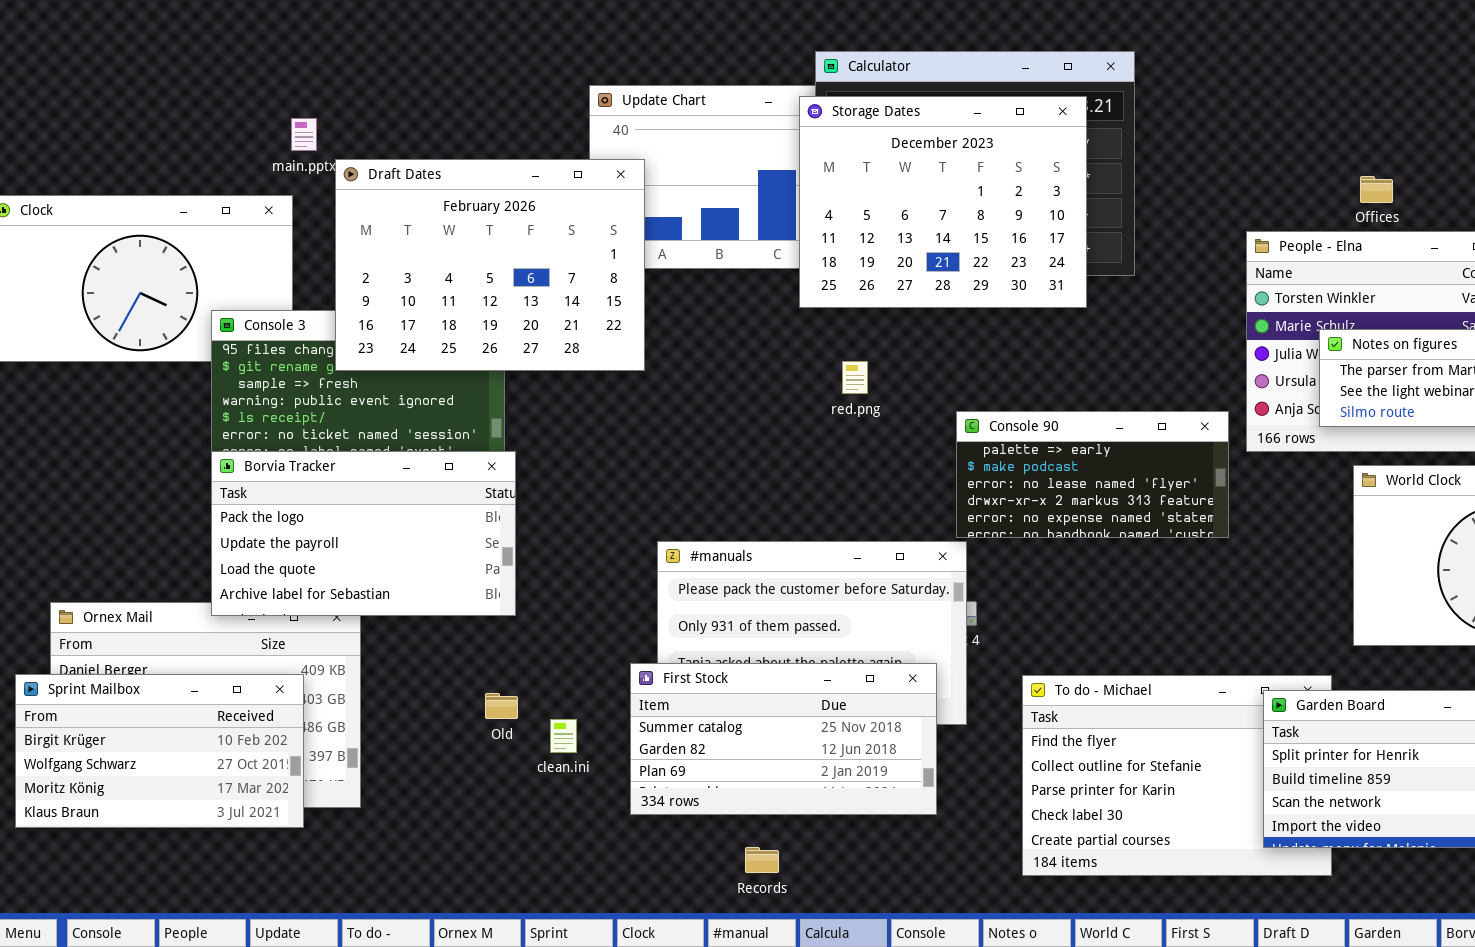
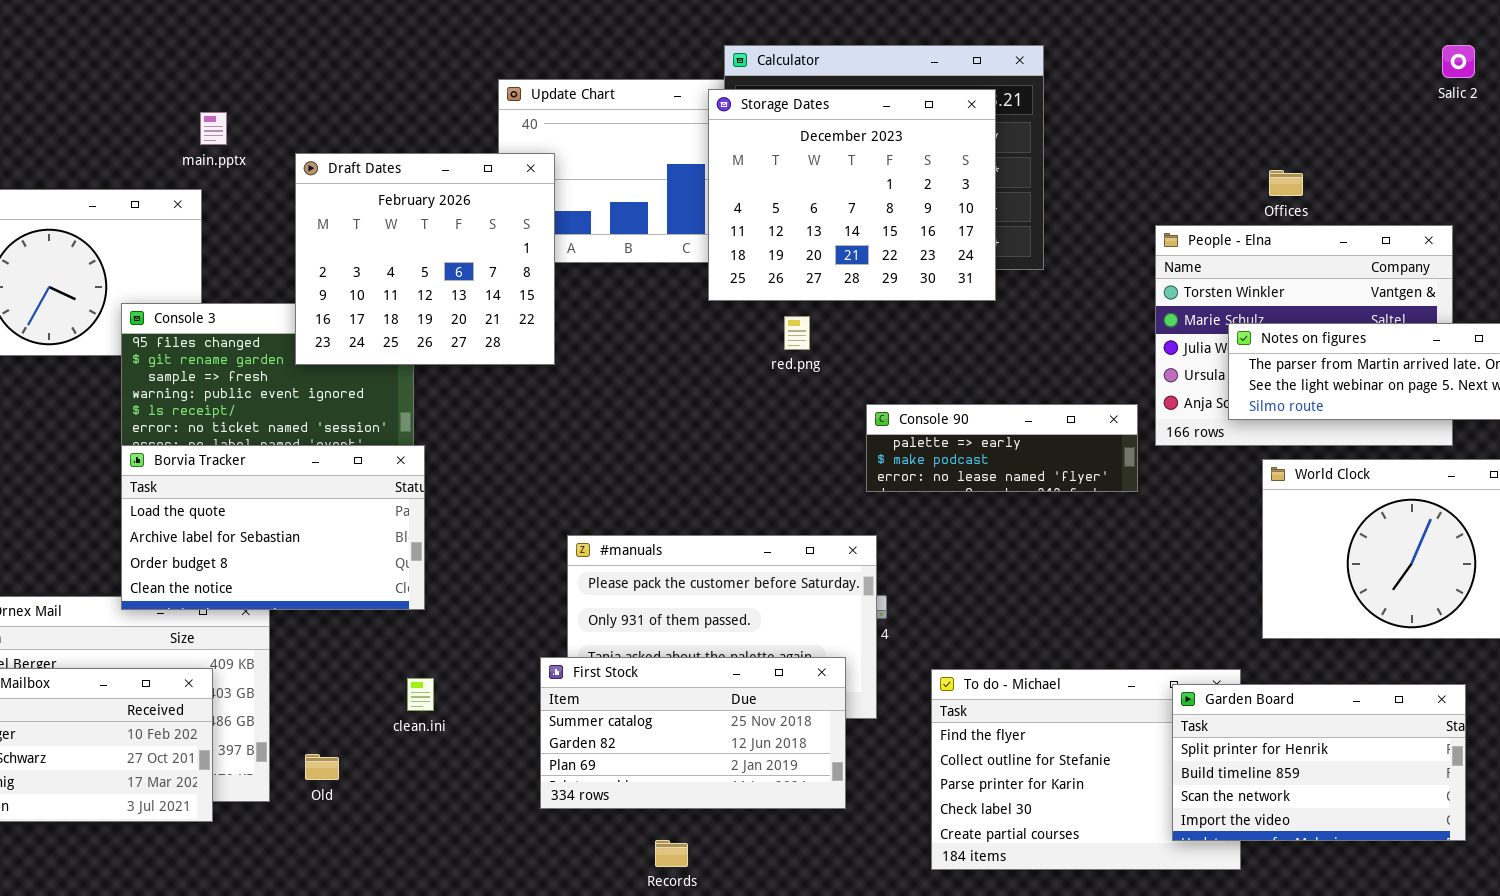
Draft Dates: [335,159,645,371] -> [295,153,555,365], resized
red.png: [842,361,868,394] -> [784,316,810,350], moved
Console 90: [956,411,1229,538] -> [866,404,1138,492], resized
Borvia Tracker: [211,451,516,616] -> [121,445,425,610], scrolled down 2 rows
Old: [485,693,518,719] -> [305,754,339,780], moved
clean.ini: [550,719,577,753] -> [407,678,434,711], moved

